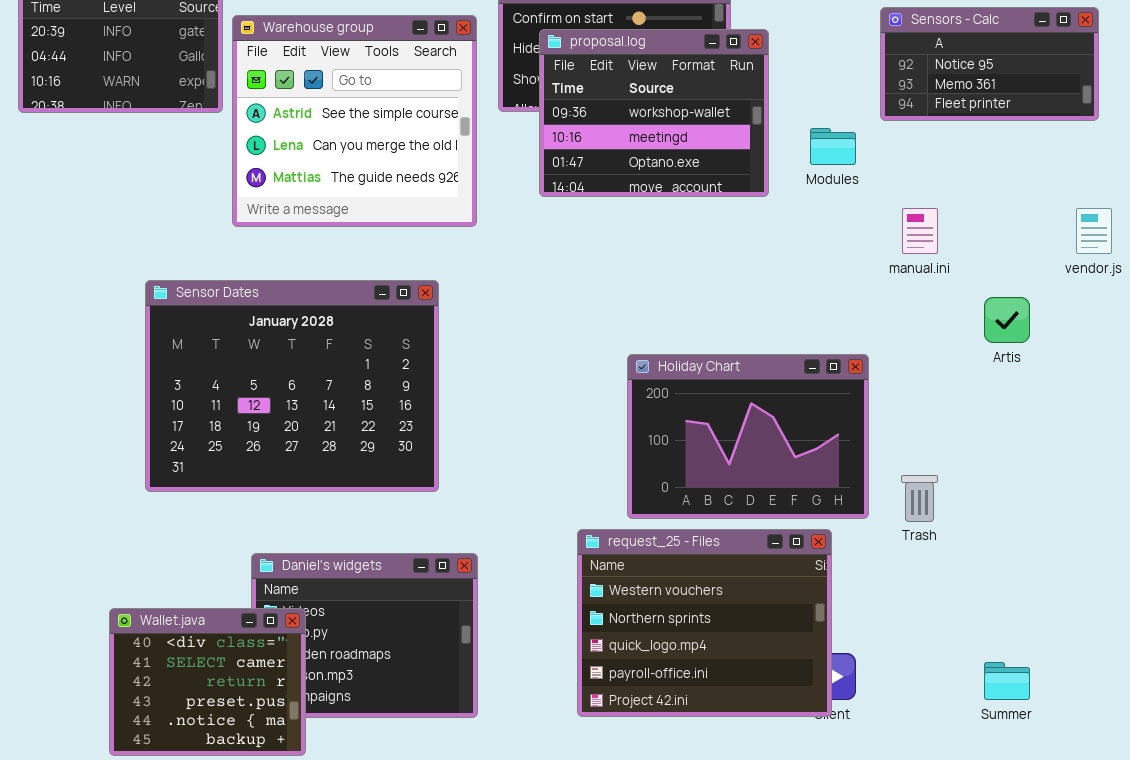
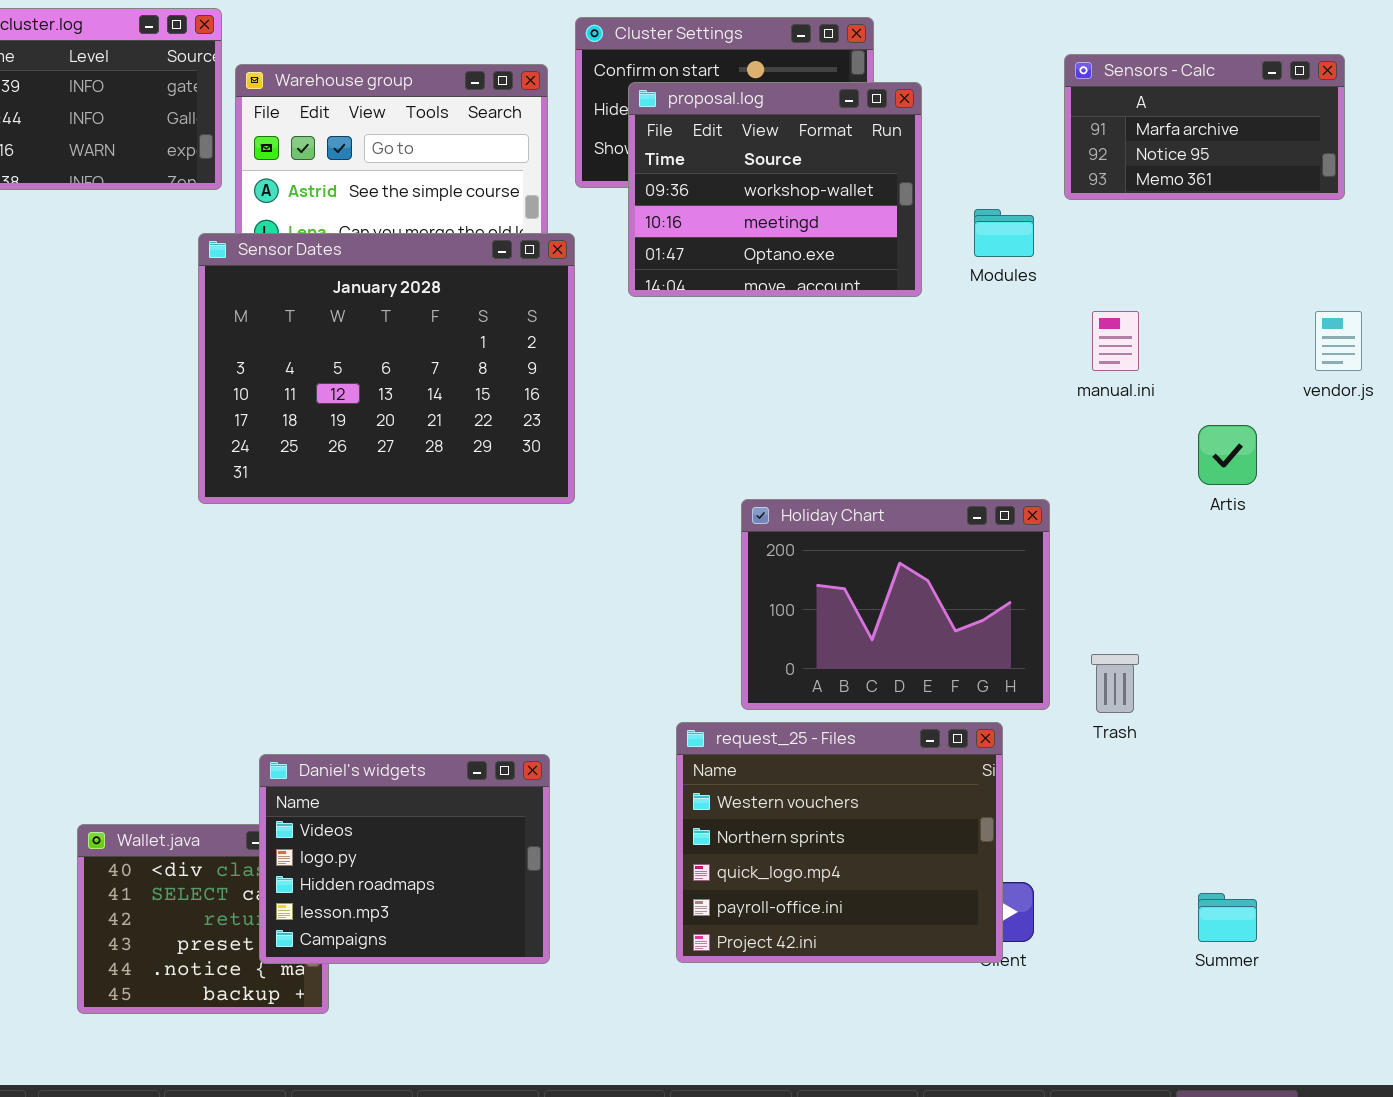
Sensors - Calc: [880,7,1099,121] -> [1064,54,1345,200], scrolled up 1 row
Sensor Dates: [145,280,439,492] -> [198,233,575,504], moved
Daniel's widgets: [251,553,478,718] -> [259,754,550,964], raised

